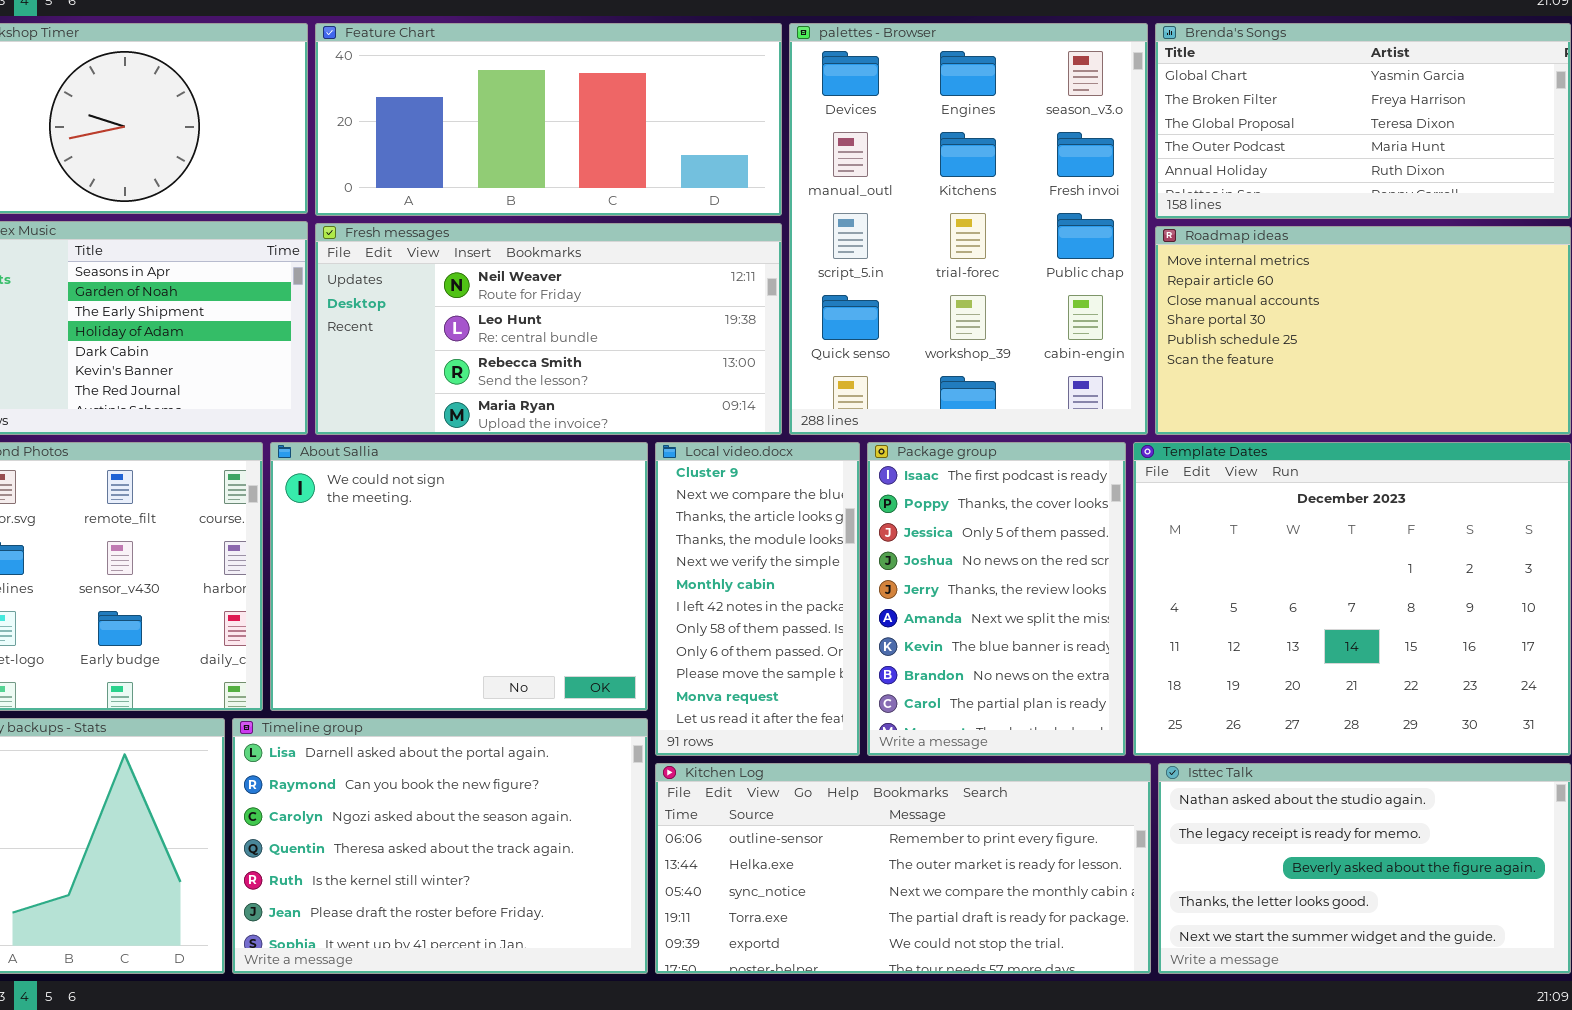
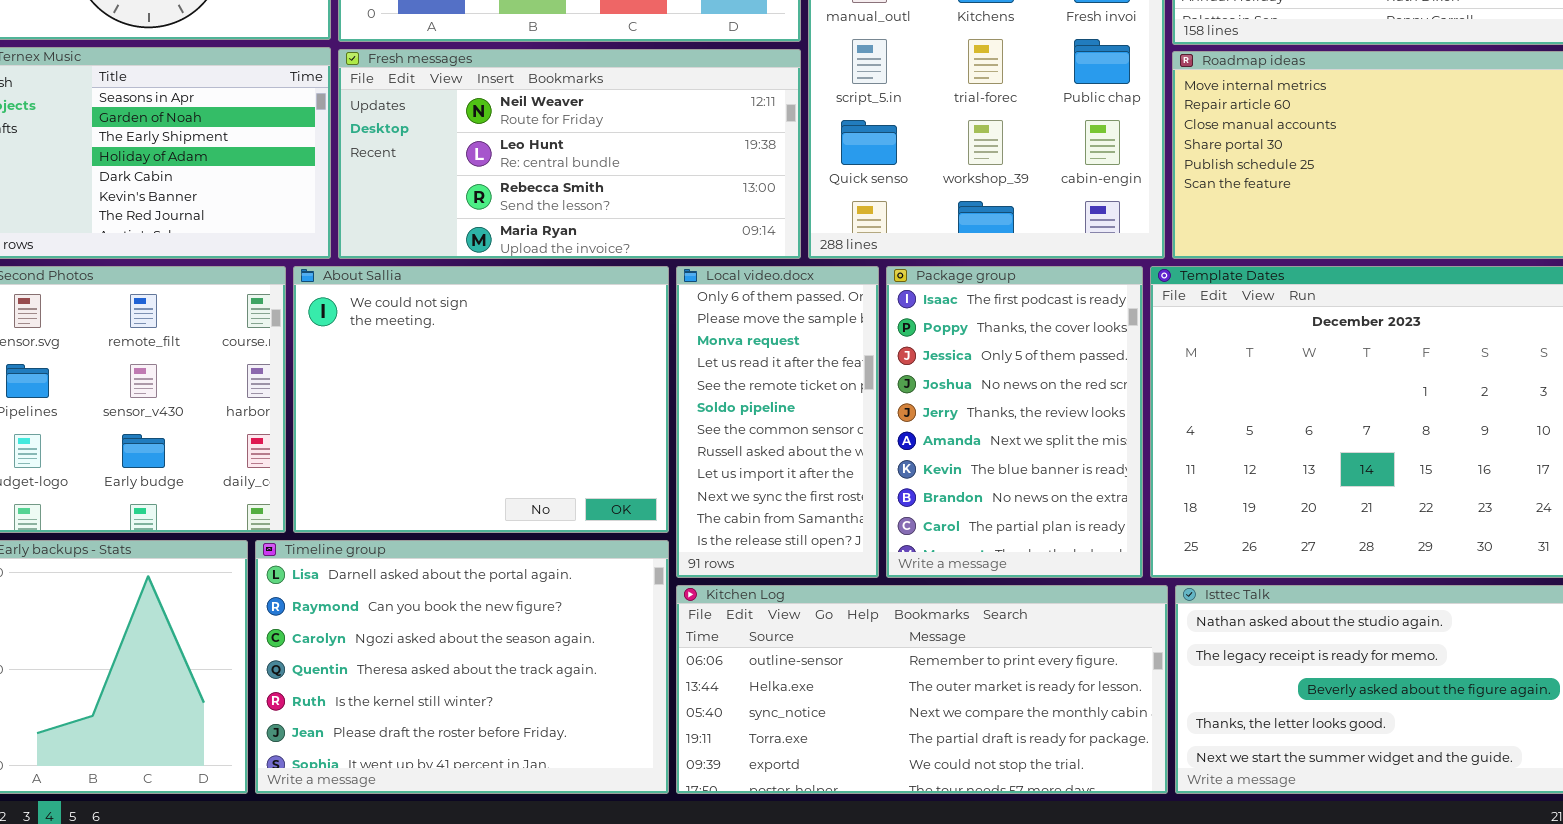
Local video.docx: [655,442,860,756] -> [676,266,879,578], scrolled down 8 rows

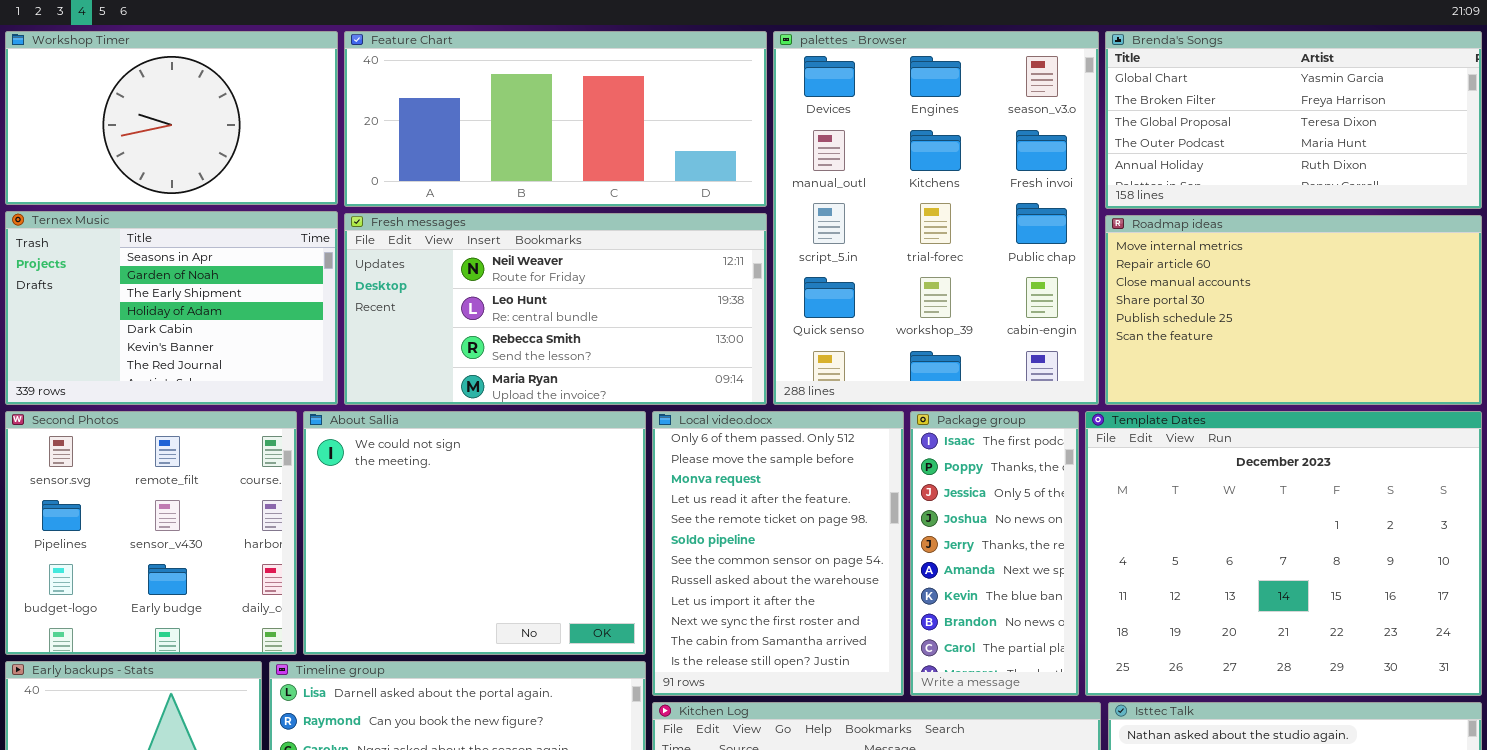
Local video.docx: [676,266,879,578] -> [652,411,904,696], resized
Package group: [886,266,1143,578] -> [910,411,1079,696], resized

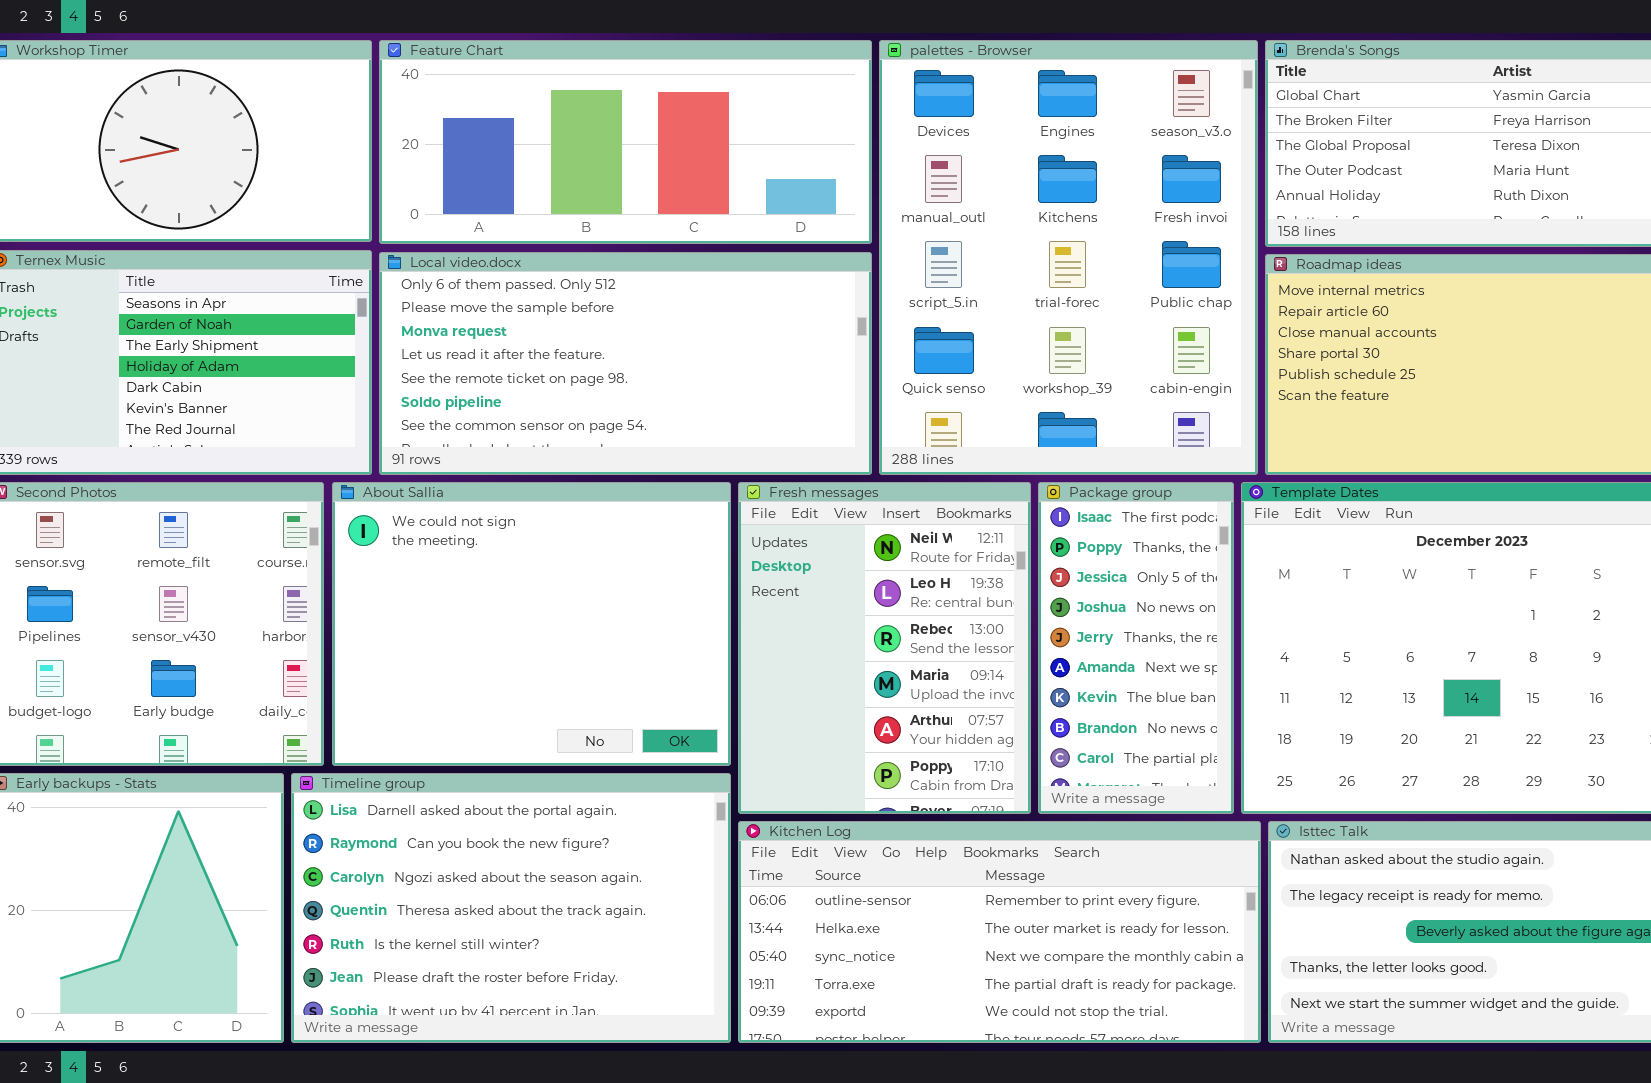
Fresh messages: [344,213,767,405] -> [738,482,1031,814], moved, resized
Local video.docx: [652,411,904,696] -> [379,252,872,475], moved, resized

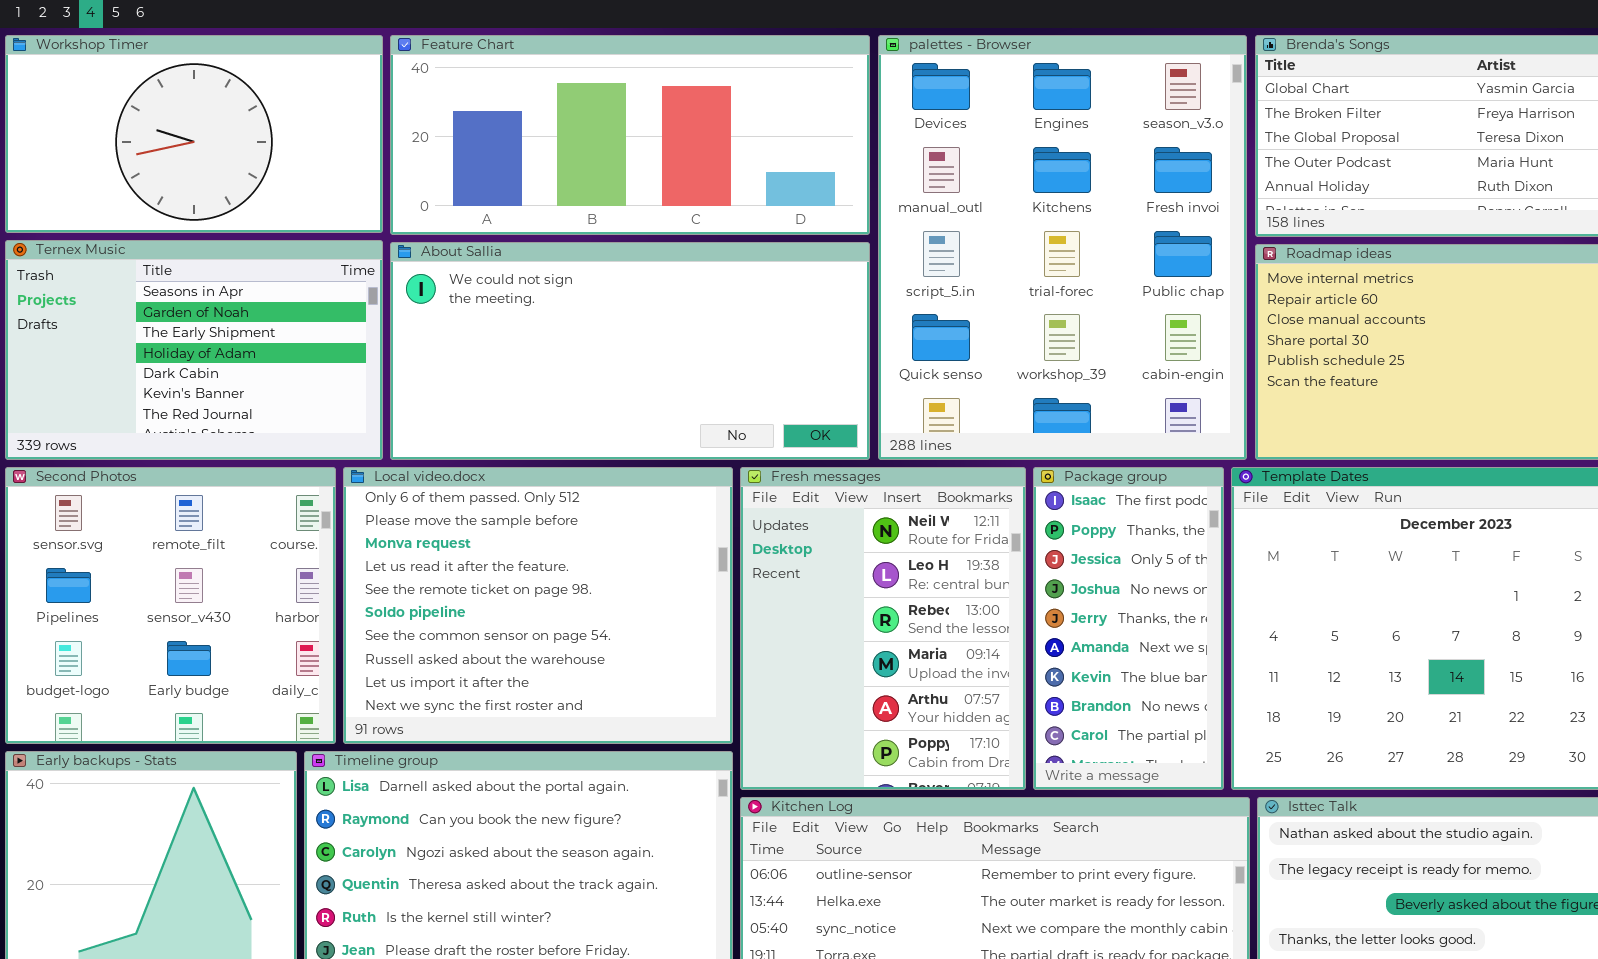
Local video.docx: [379,252,872,475] -> [343,467,733,744], moved, resized
About Sallia: [332,482,731,766] -> [390,242,870,460], moved, resized

